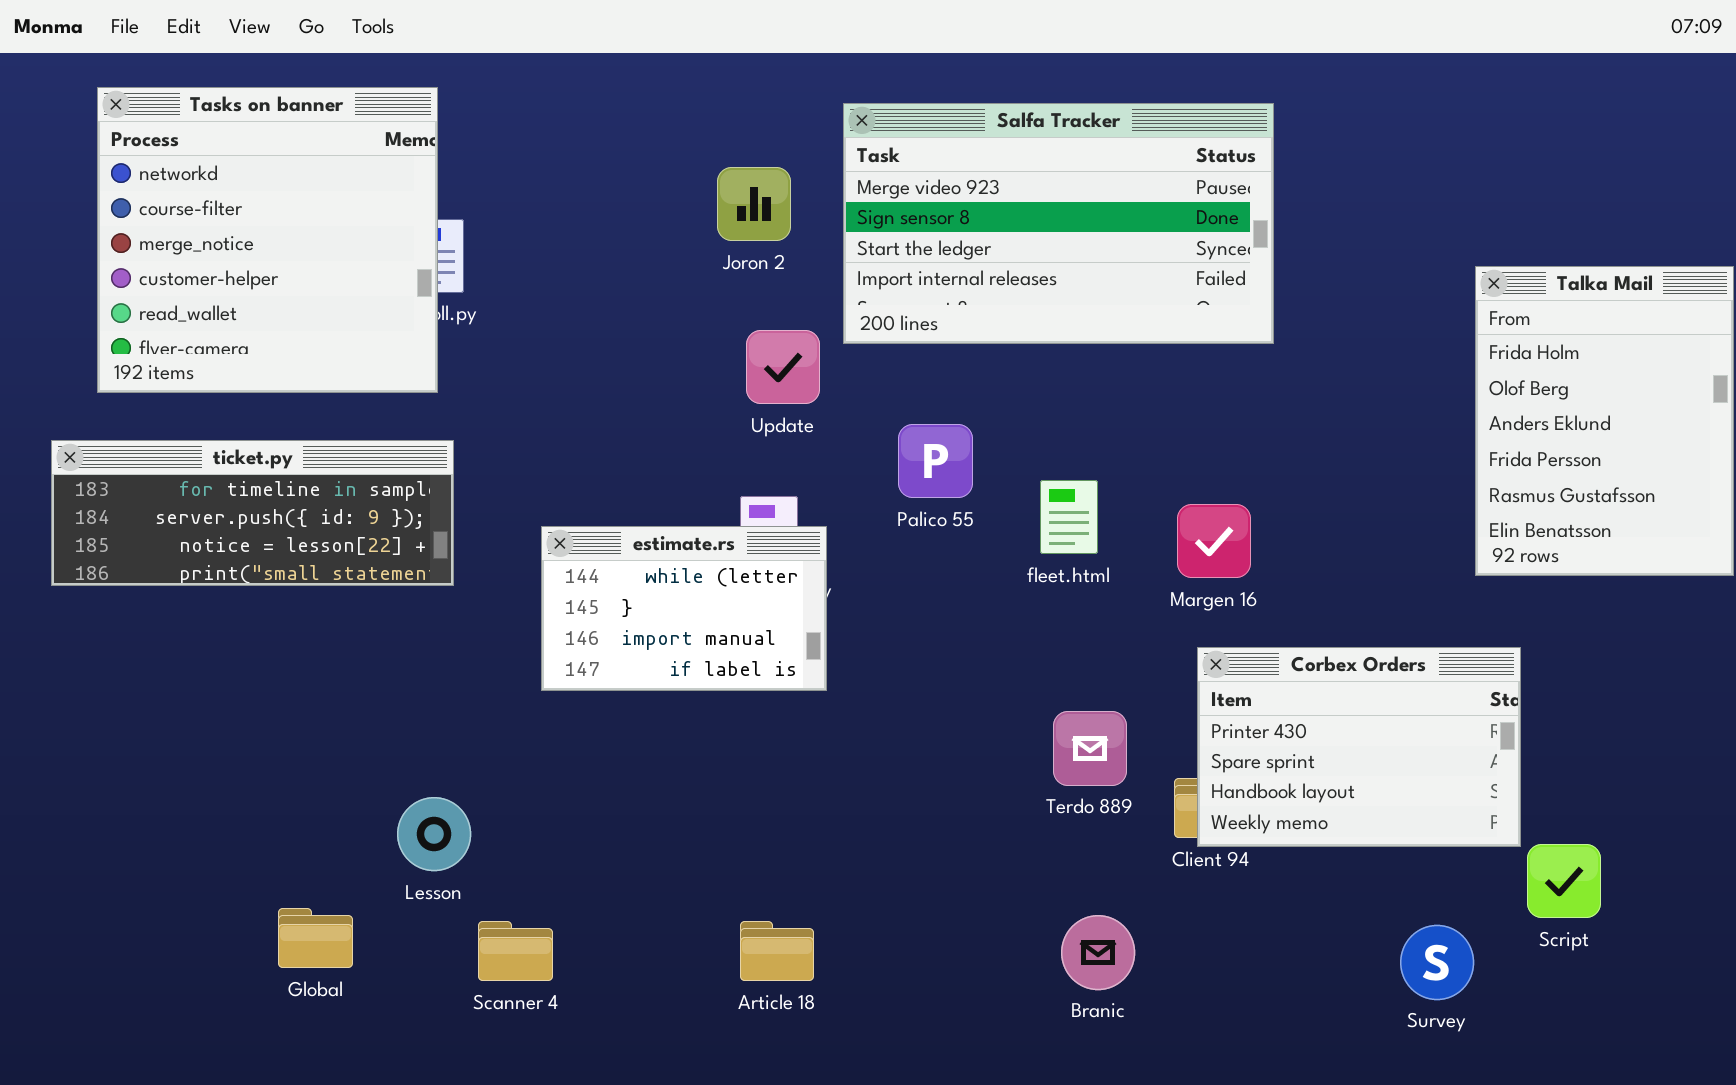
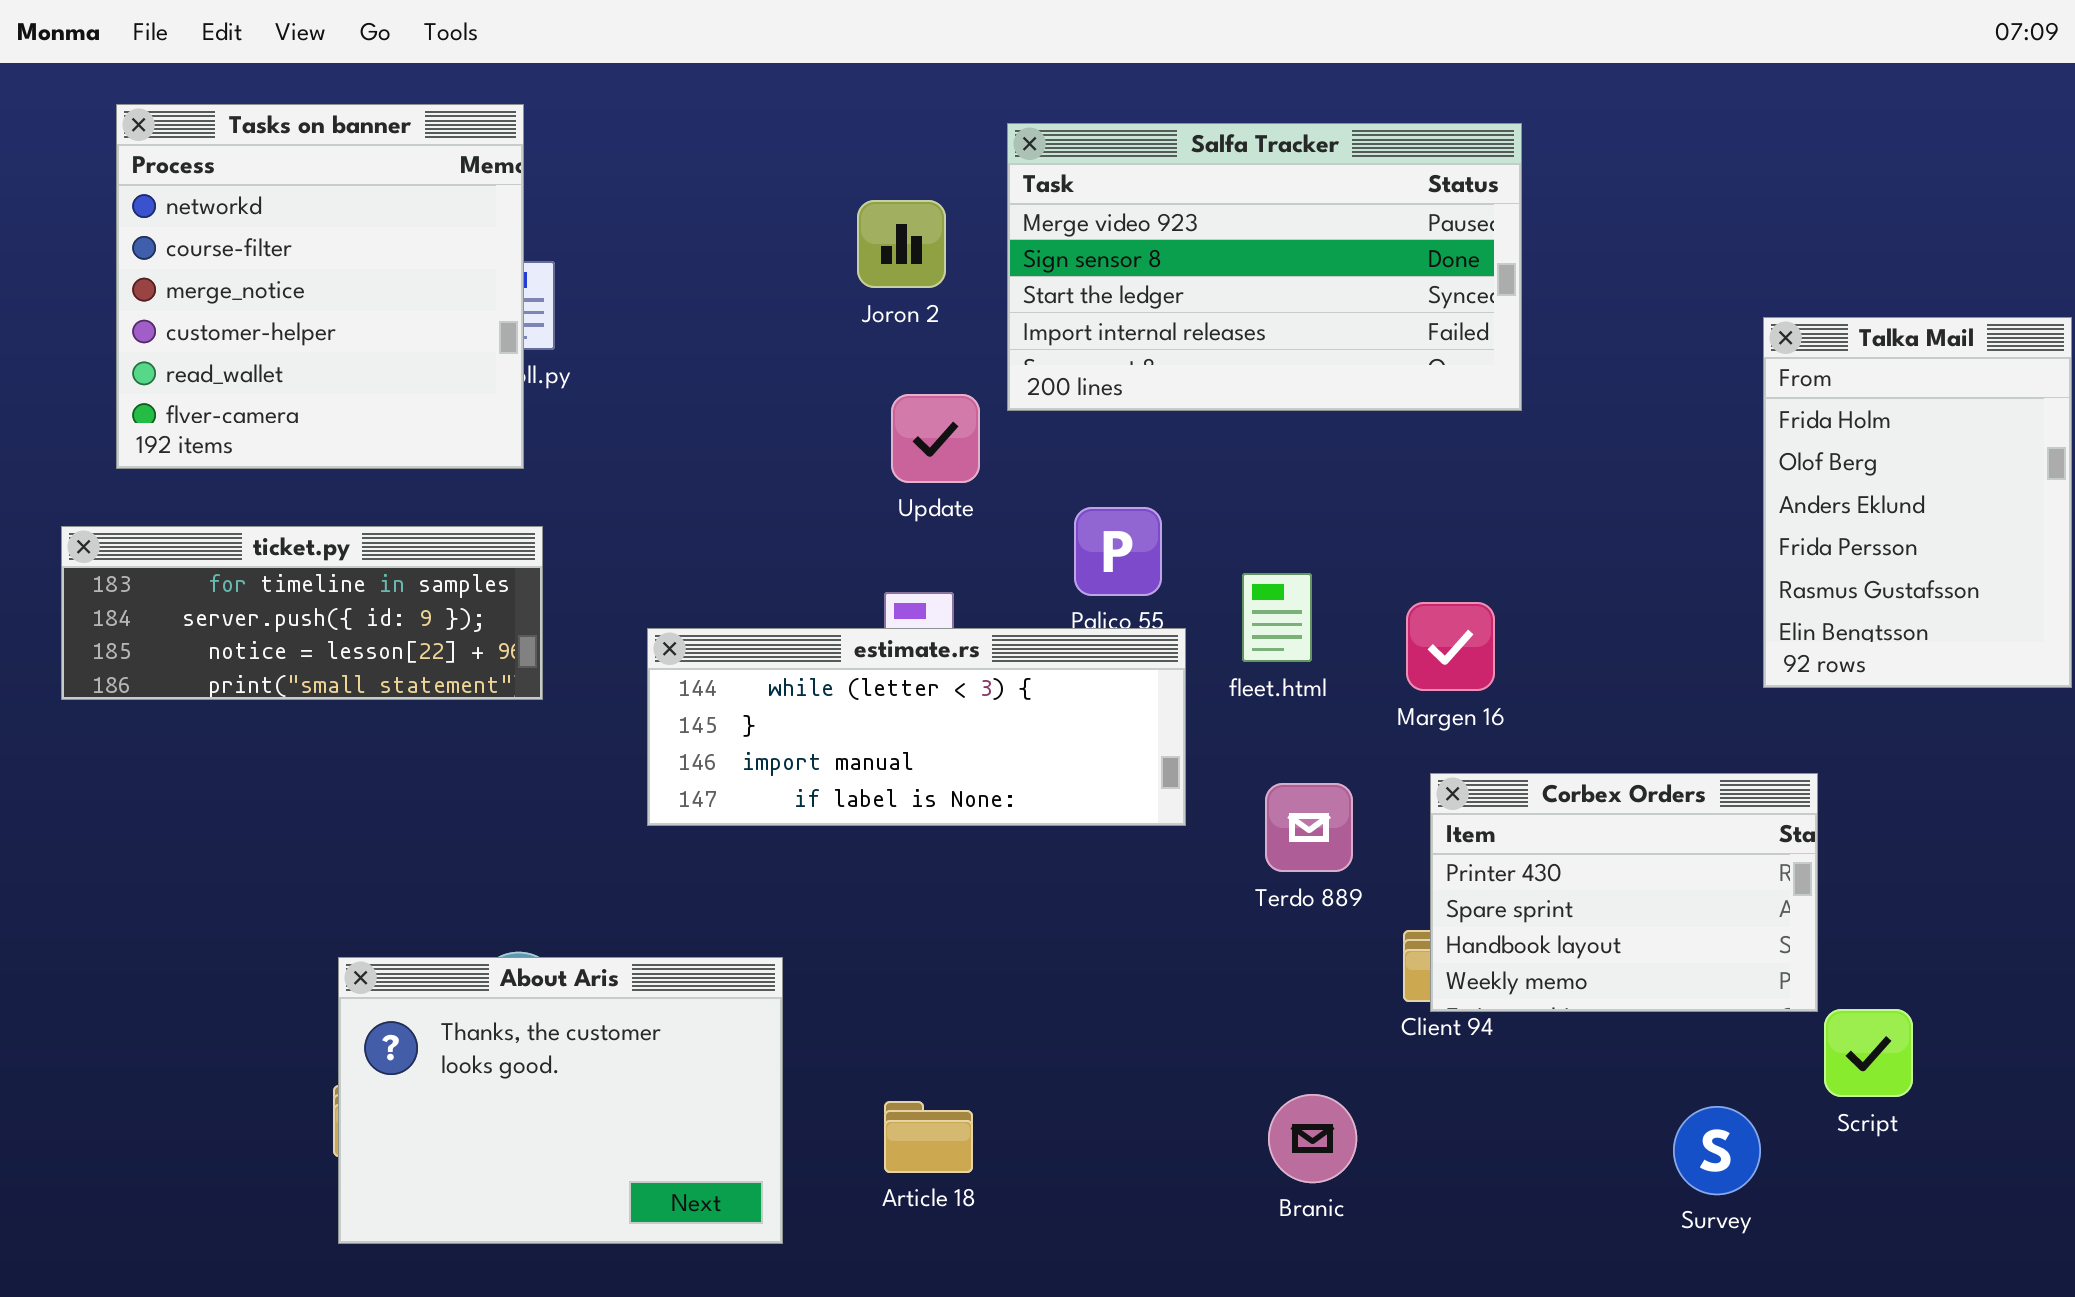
estimate.rs: [541,526,827,691] -> [647,628,1186,826], resized
Terdo 889: [1053,711,1127,786] -> [1265,783,1353,872], moved
About Aris: none -> [338,957,783,1244], opened

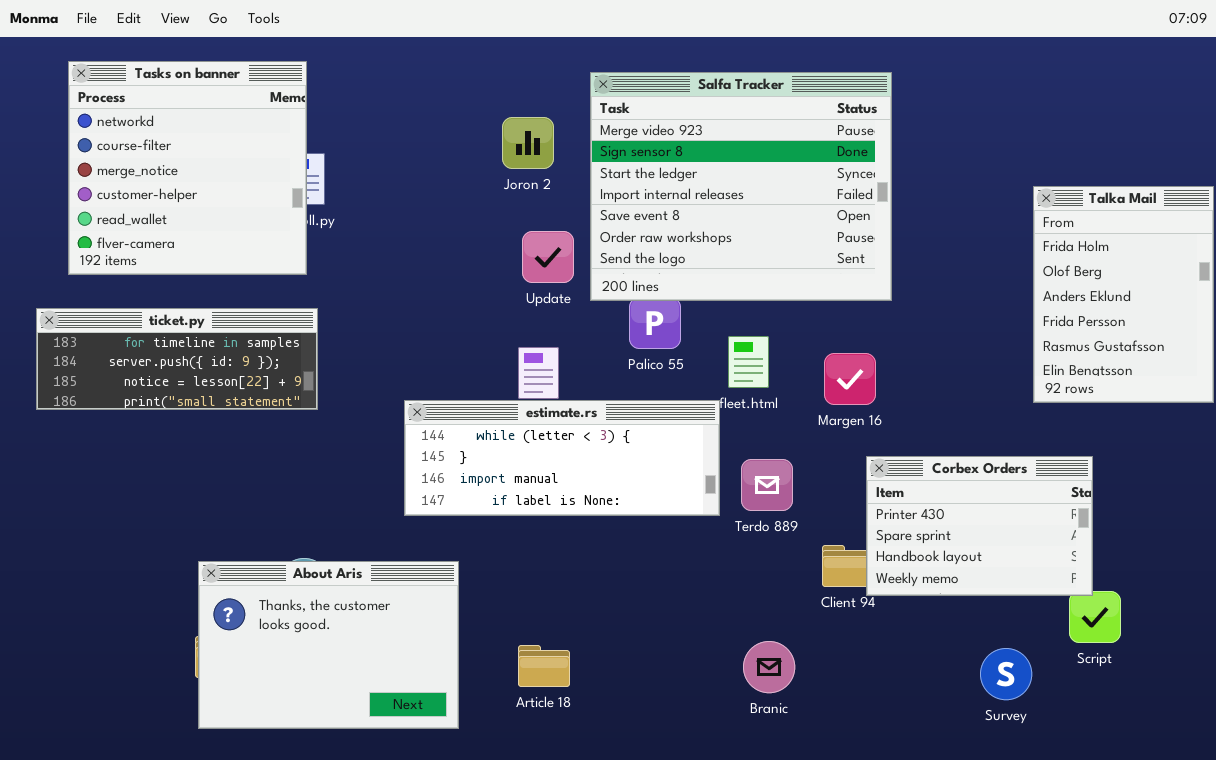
Salfa Tracker: [1007,123,1522,411] -> [590,72,892,301], resized
estimate.rs: [647,628,1186,826] -> [404,400,720,516], moved
Corbex Orders: [1430,773,1818,1012] -> [866,456,1093,596], moved

